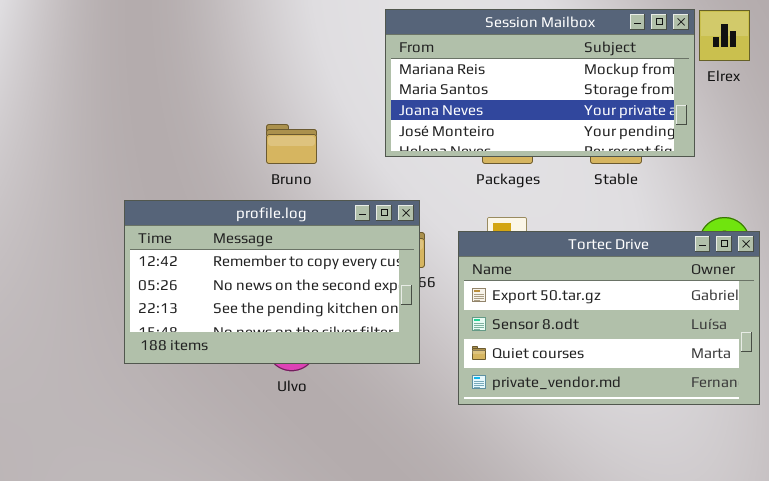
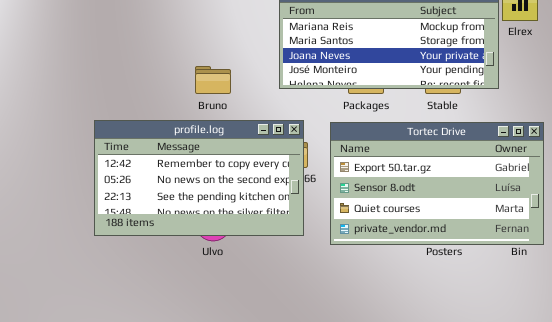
Tortec Drive: [458,231,760,405] -> [330,122,544,245], moved

